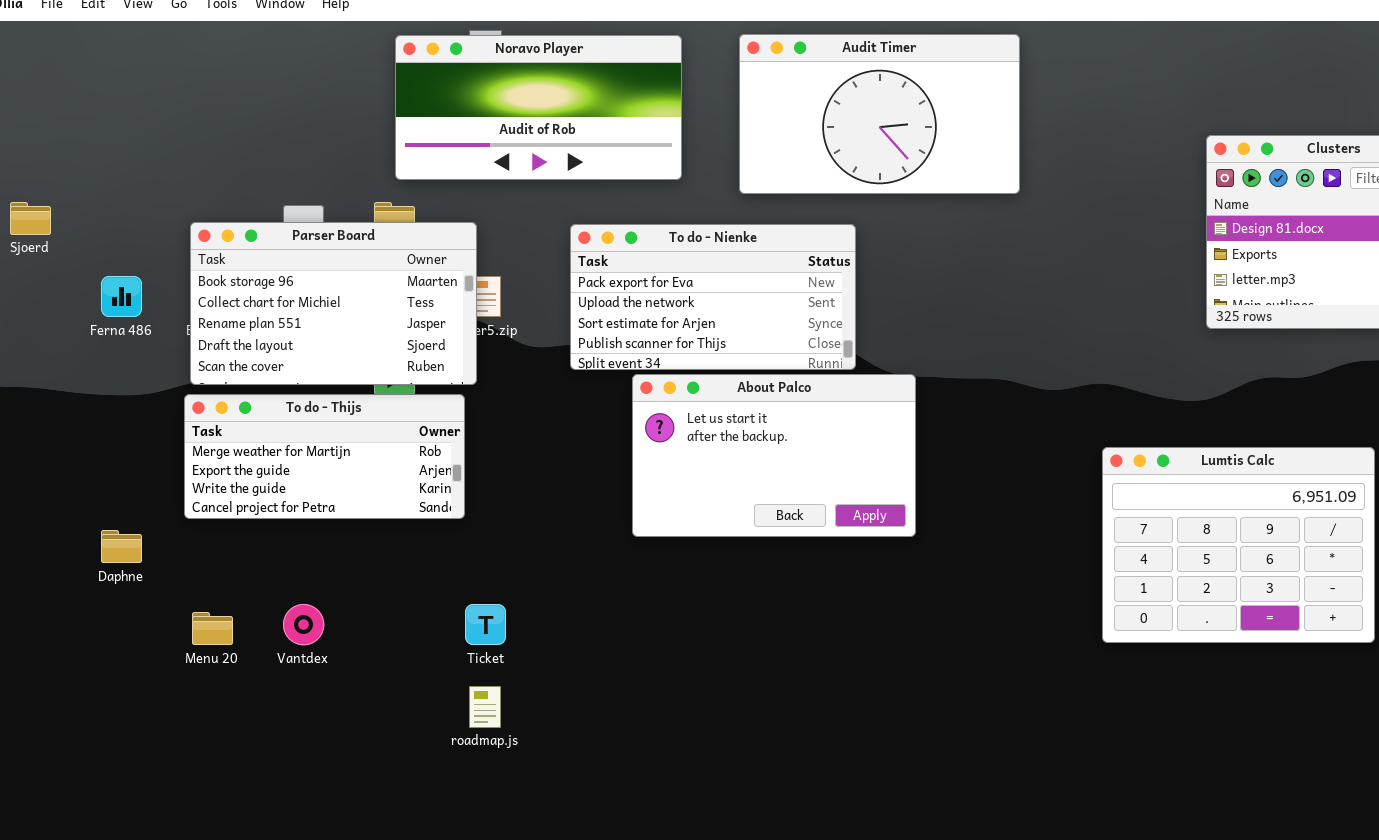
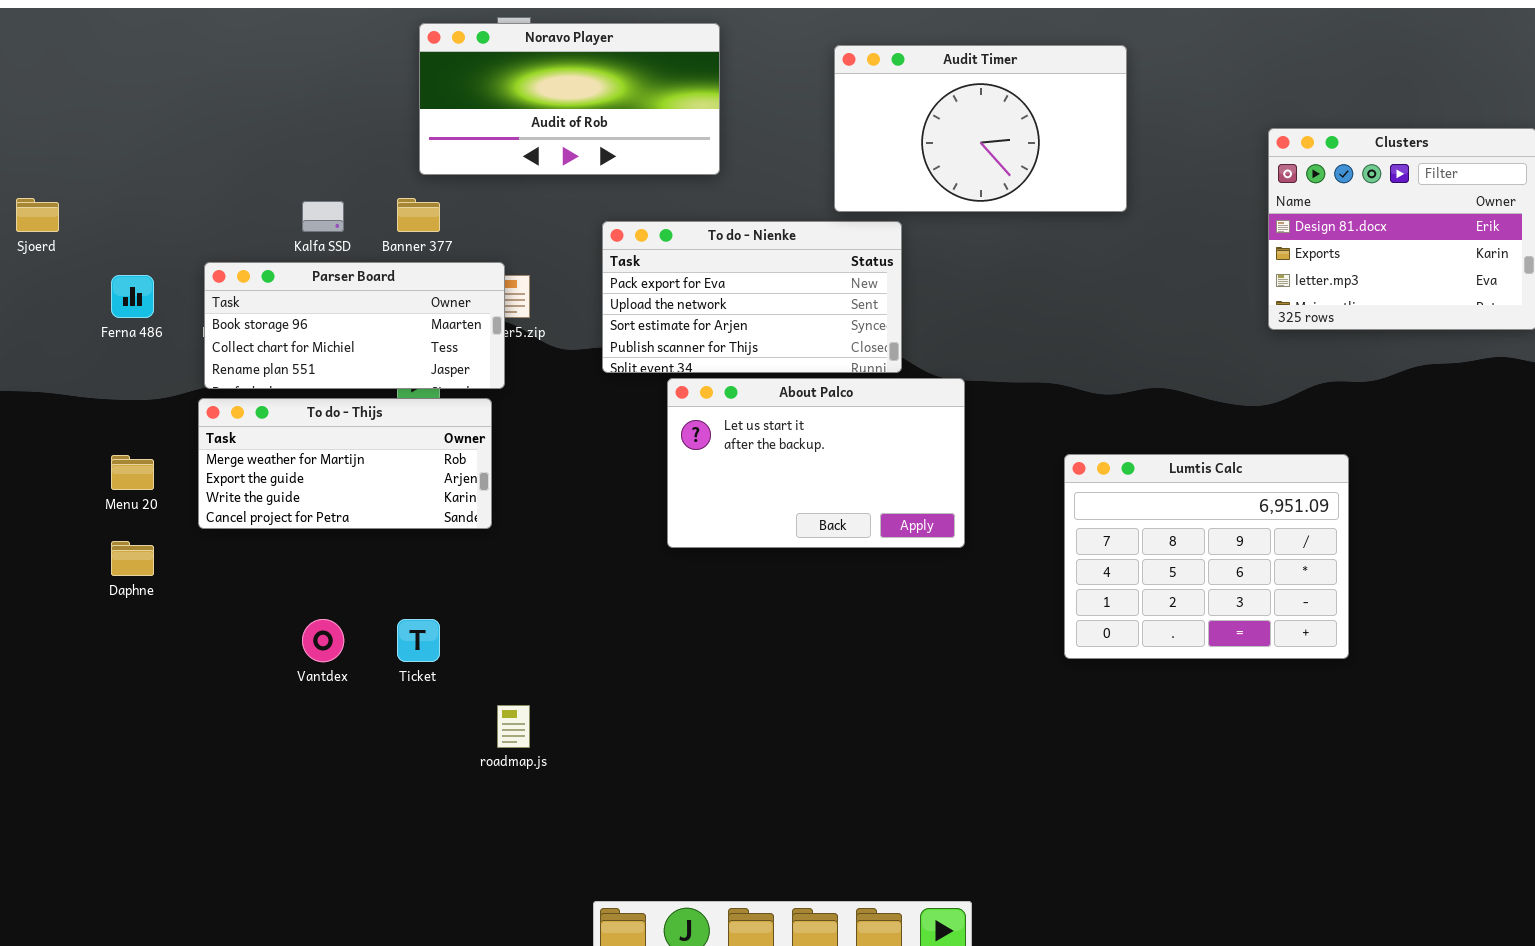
Audit Timer: [739,34,1020,194] -> [834,45,1127,212], moved
Parser Board: [190,222,477,385] -> [204,262,505,389], resized
Lumtis Calc: [1102,447,1375,643] -> [1064,454,1349,659], moved
Ticket: [465,604,506,645] -> [397,619,440,662], moved
Menu 20: [192,612,233,645] -> [111,455,154,490], moved

